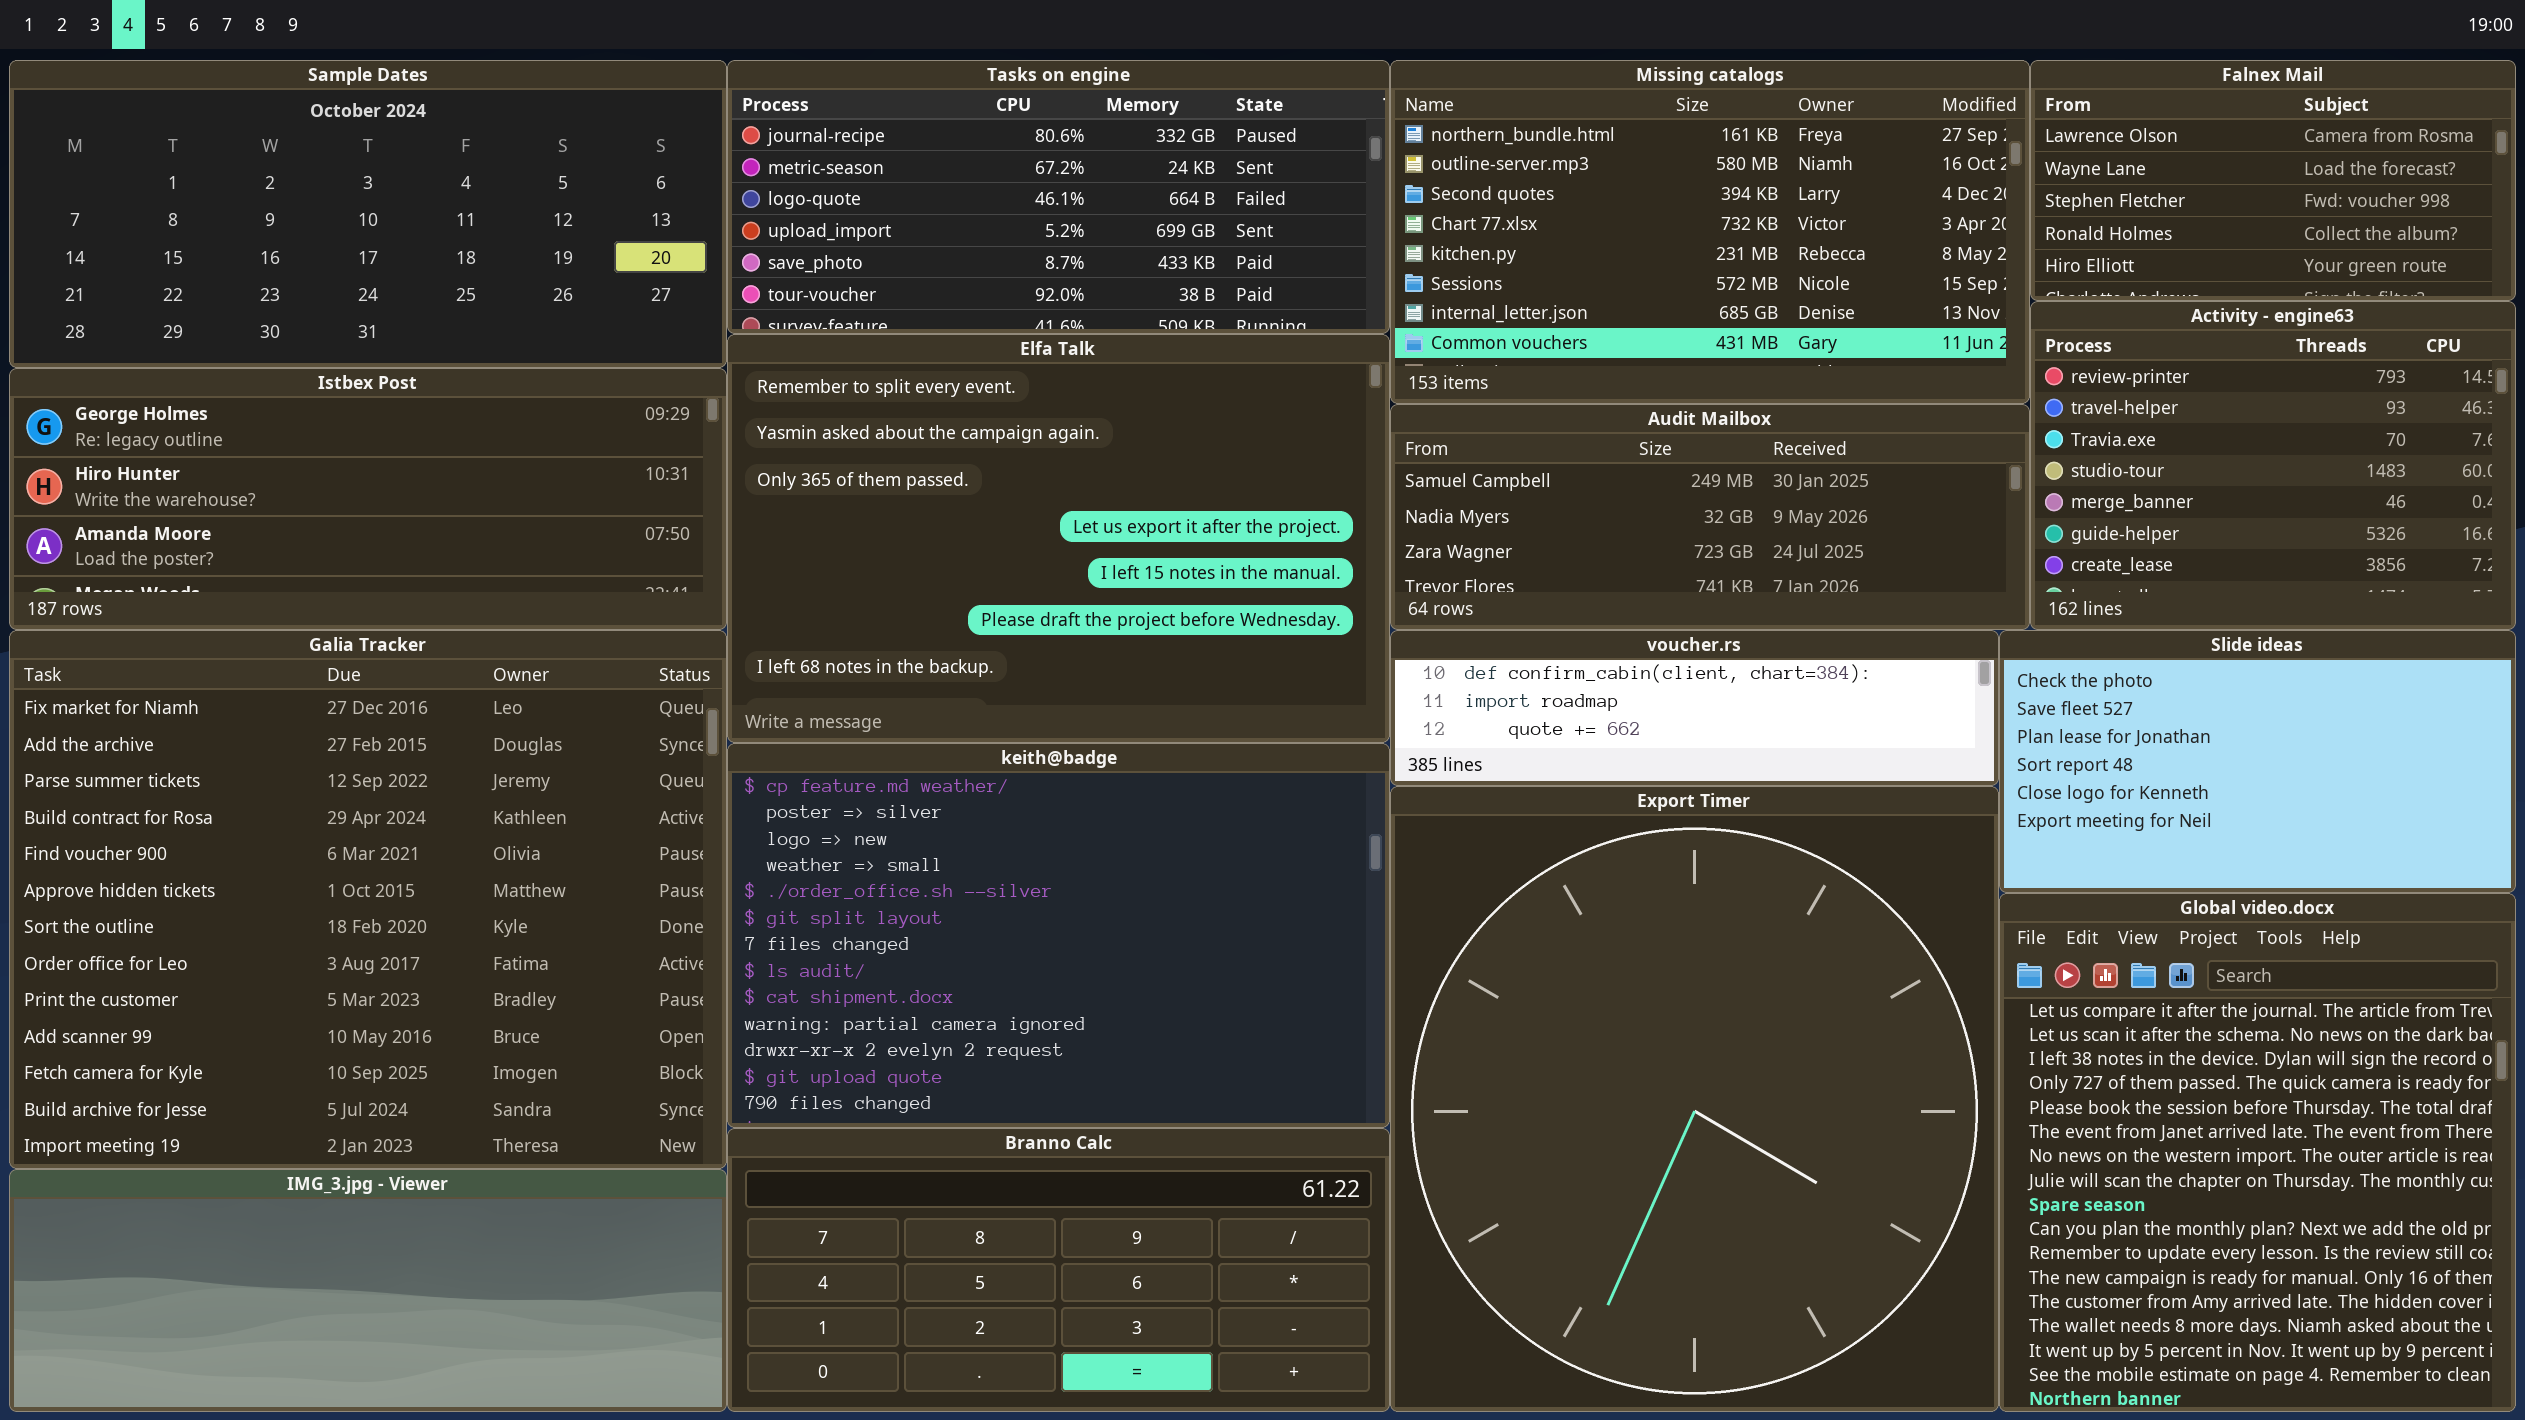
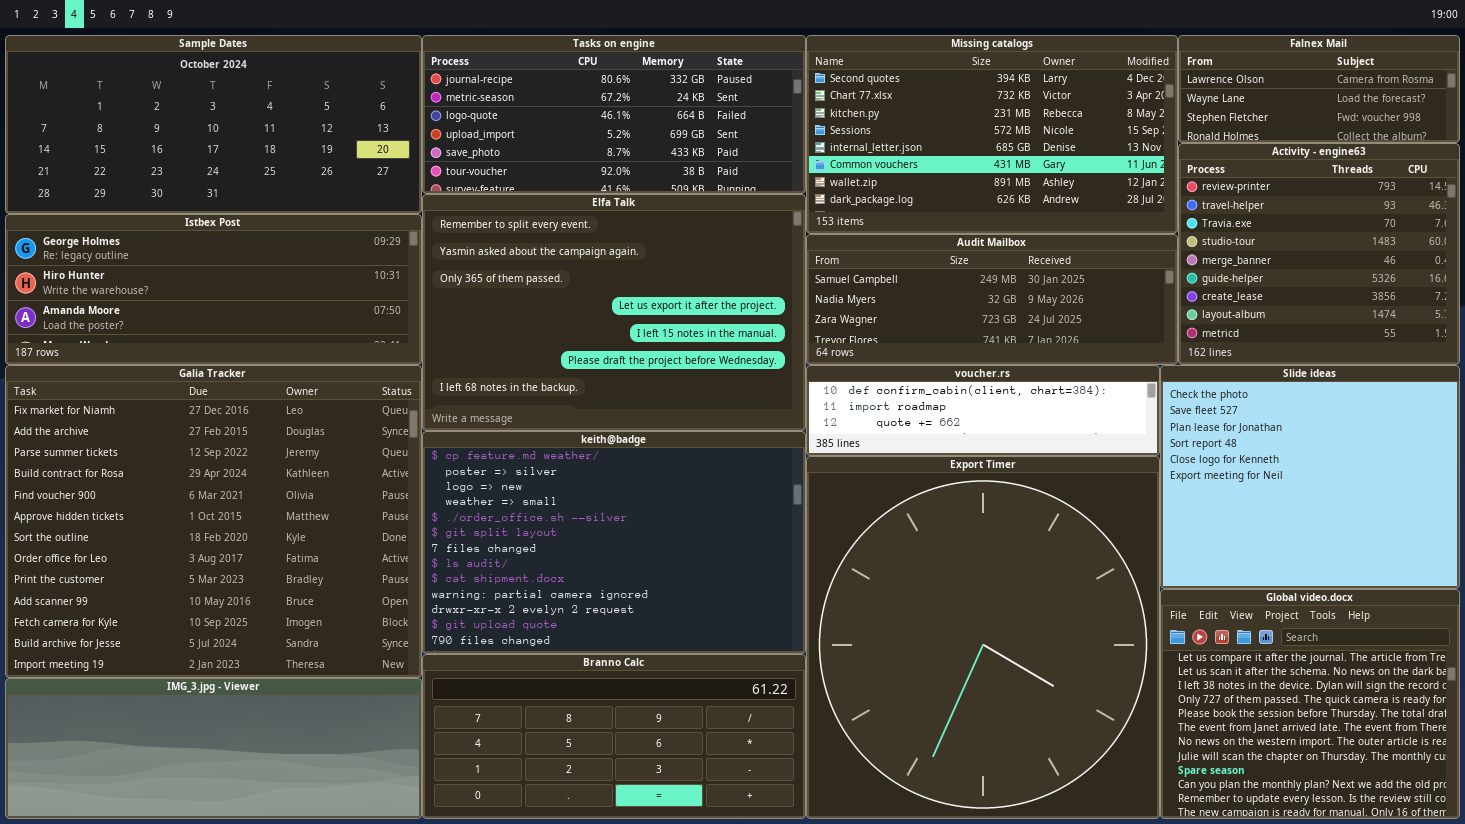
Missing catalogs: [1390,60,2030,404] -> [806,35,1178,234], scrolled down 2 rows
Falnex Mail: [2030,60,2516,301] -> [1178,35,1460,143], resized
Activity - engine63: [2030,301,2516,630] -> [1178,143,1460,365], resized
Slide ideas: [1999,630,2516,893] -> [1160,365,1460,589], resized
Global video.docx: [1999,893,2516,1412] -> [1160,589,1460,819], resized

